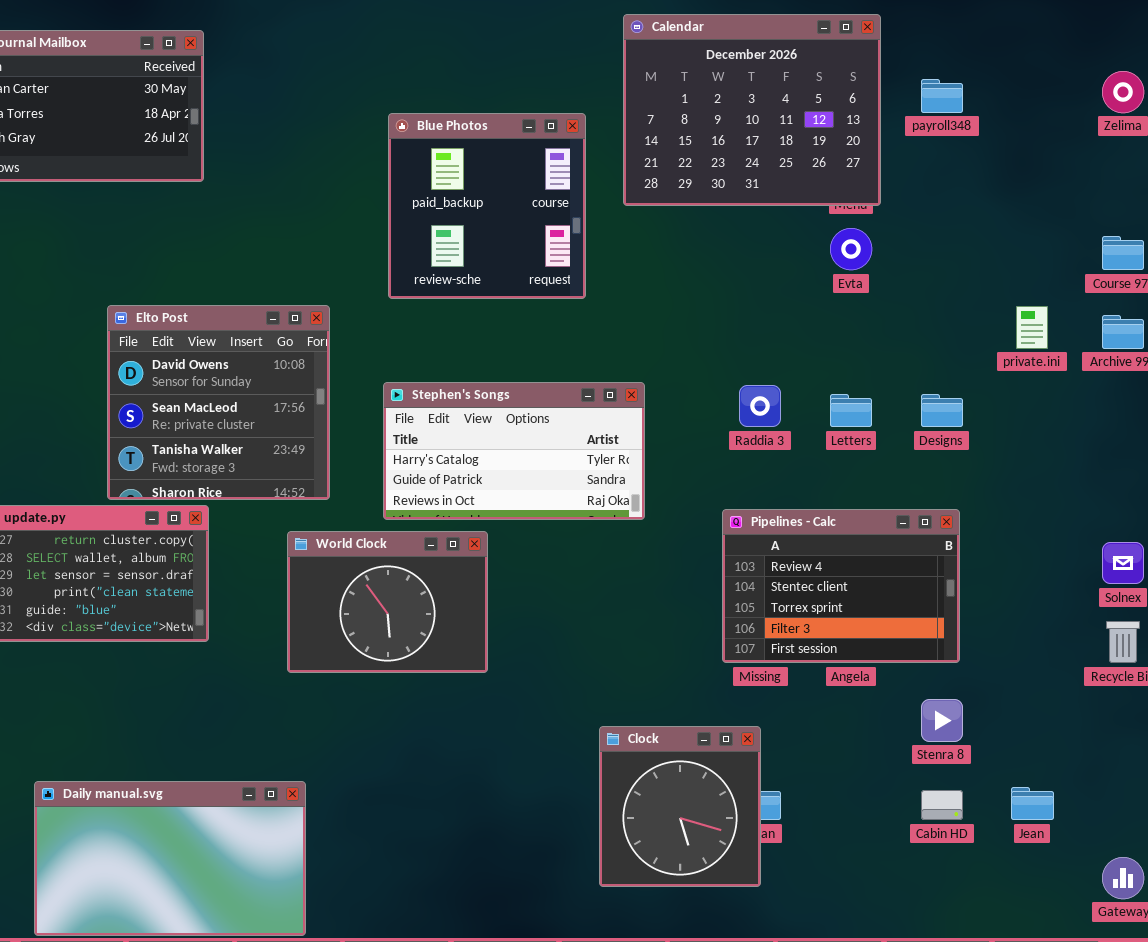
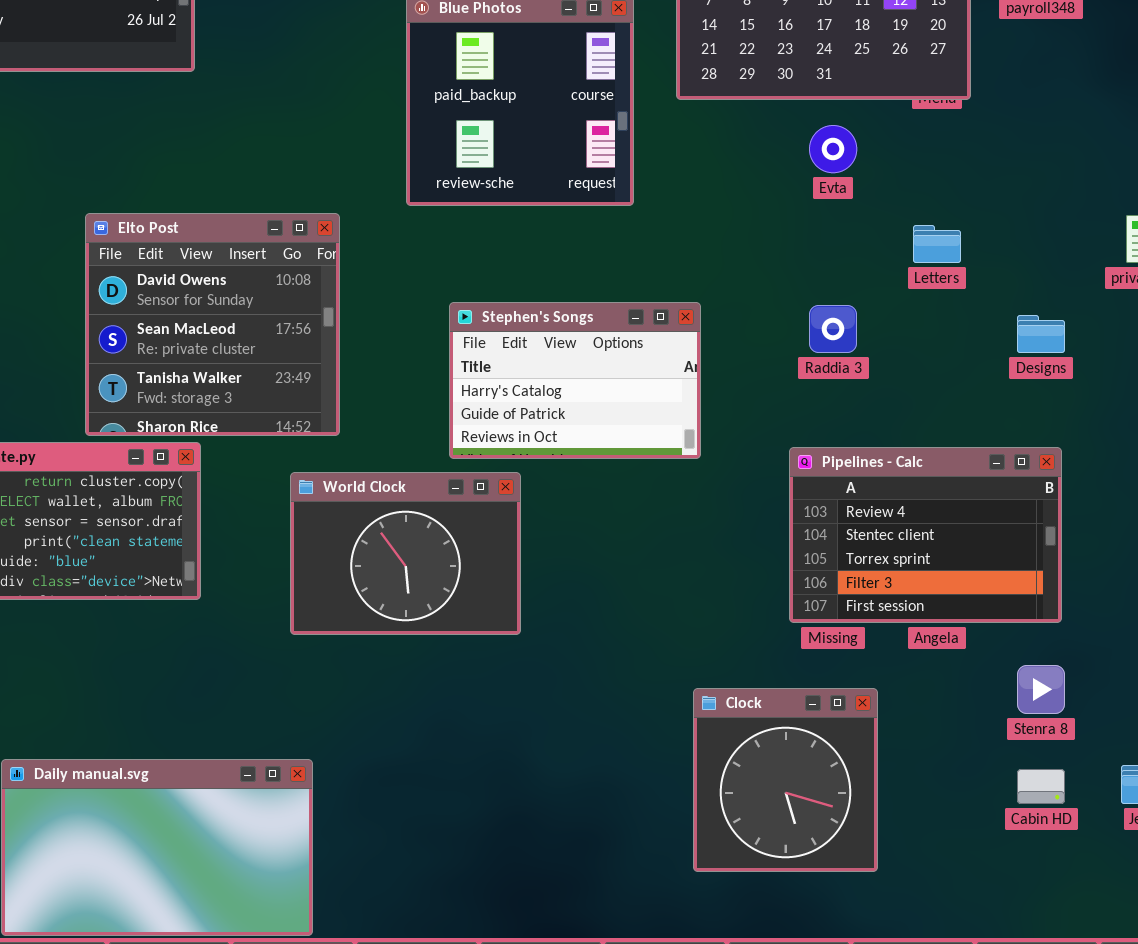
Evta: [830,228,872,270] -> [809,125,857,173], moved
Stephen's Songs: [383,382,645,520] -> [449,302,701,459], resized
Letters: [830,394,872,427] -> [913,225,961,263], moved
Clock: [599,726,761,887] -> [693,688,878,872], moved

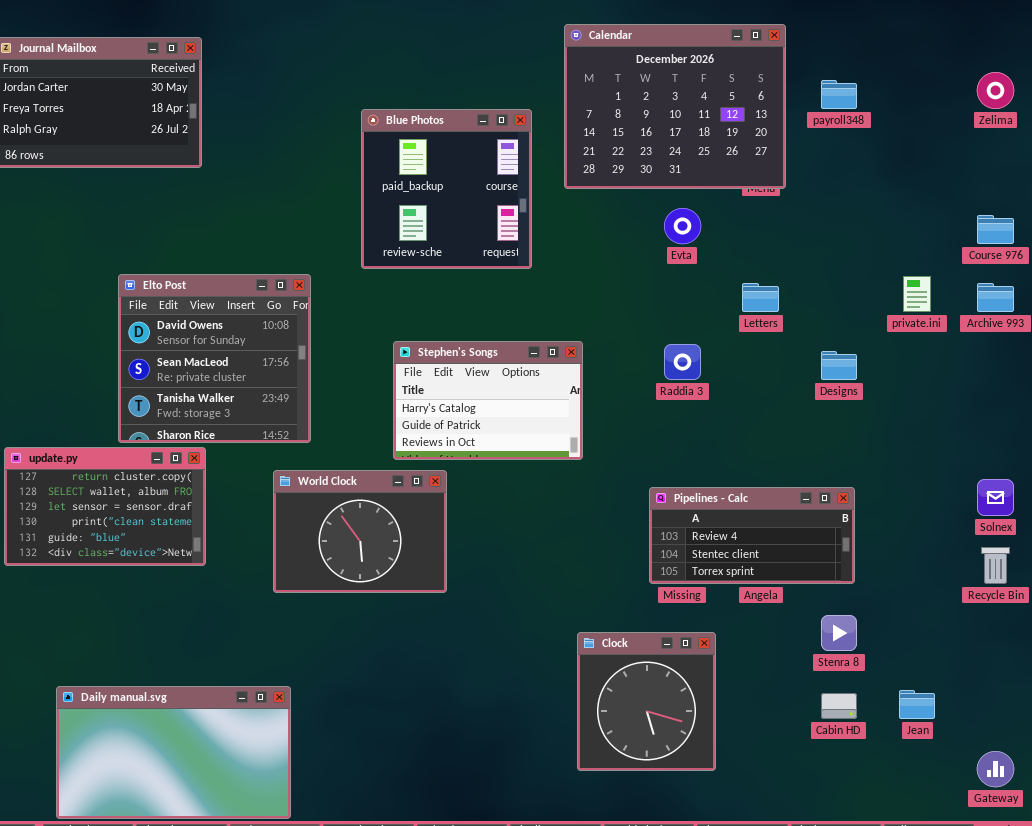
Pipelines - Calc: [789,447,1062,623] -> [649,487,855,584], resized

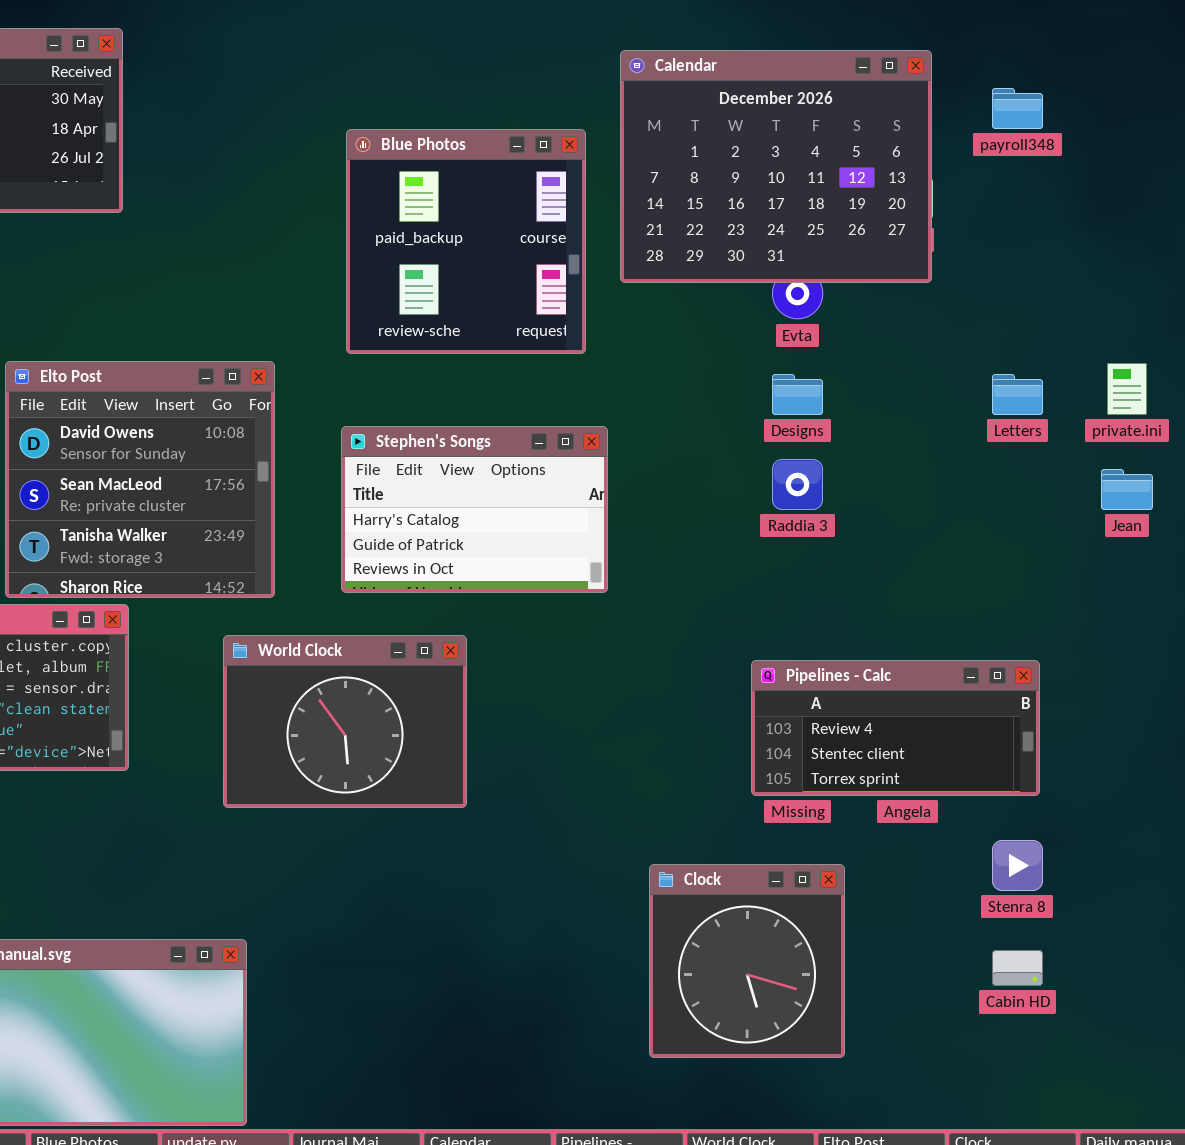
Calendar: [564,24,786,189] -> [620,50,932,283], moved
Letters: [742,283,779,312] -> [992,374,1043,415], moved
Stephen's Songs: [393,341,583,460] -> [341,426,608,593], moved
Designs: [821,351,857,380] -> [772,374,823,415], moved
Jean: [899,690,935,719] -> [1101,469,1153,510], moved

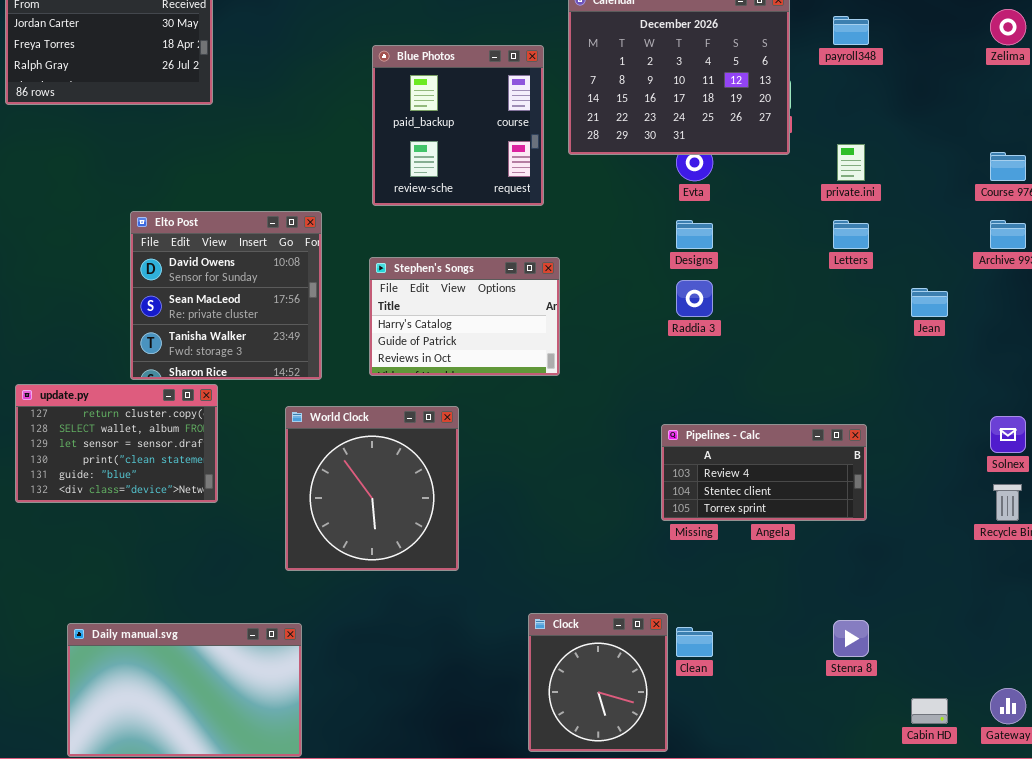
private.ini: [1107,363,1147,415] -> [837,144,865,181], moved
World Clock: [223,635,467,808] -> [285,406,459,571], resized
Stenra 8: [992,840,1043,891] -> [833,620,869,657], moved
Clock: [649,864,845,1058] -> [528,613,668,752], moved
Cabin HD: [992,950,1043,986] -> [911,698,948,724], moved

